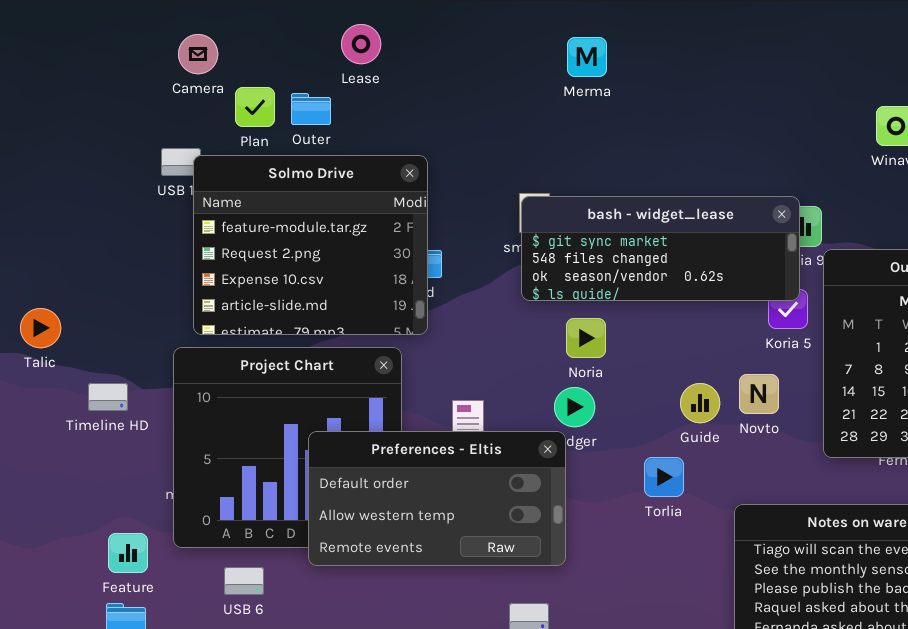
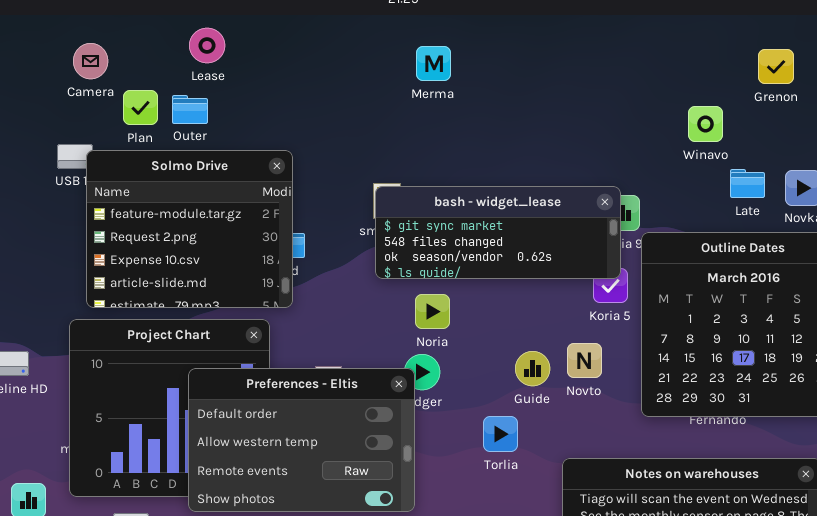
Lease: [341,24,381,64] -> [189,28,225,63], moved
Preferences - Eltis: [308,431,566,566] -> [188,368,415,512], resized

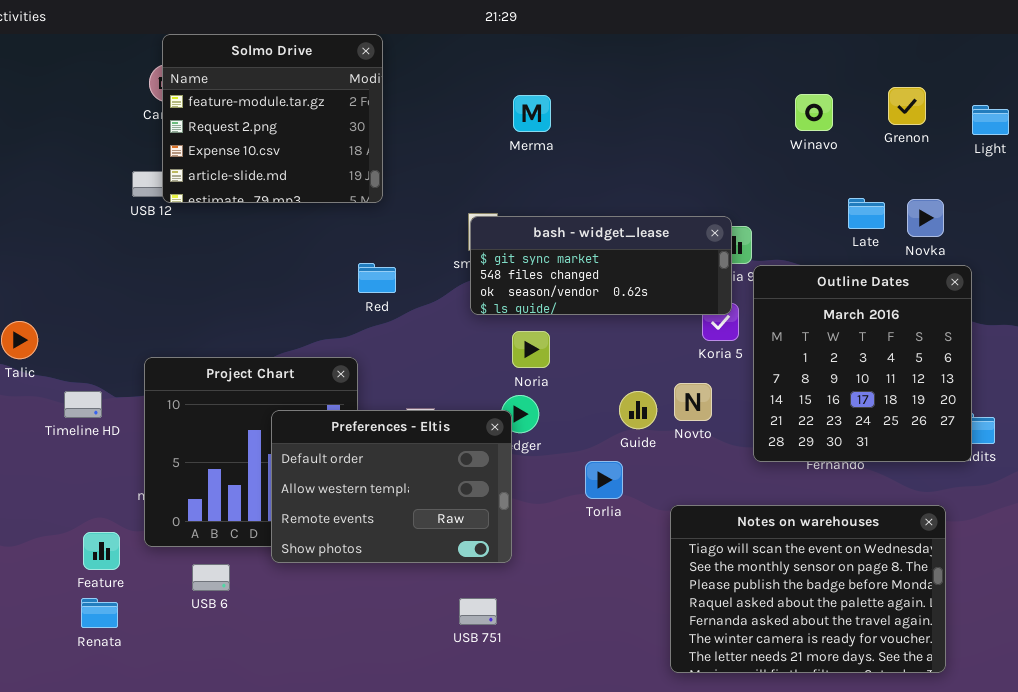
Merma: [416,46,451,81] -> [513,95,551,132], moved
Grenon: [758,49,794,84] -> [888,87,926,125], moved
Winavo: [688,106,723,142] -> [795,94,833,131], moved
Solmo Drive: [86,150,293,308] -> [162,34,383,203], moved

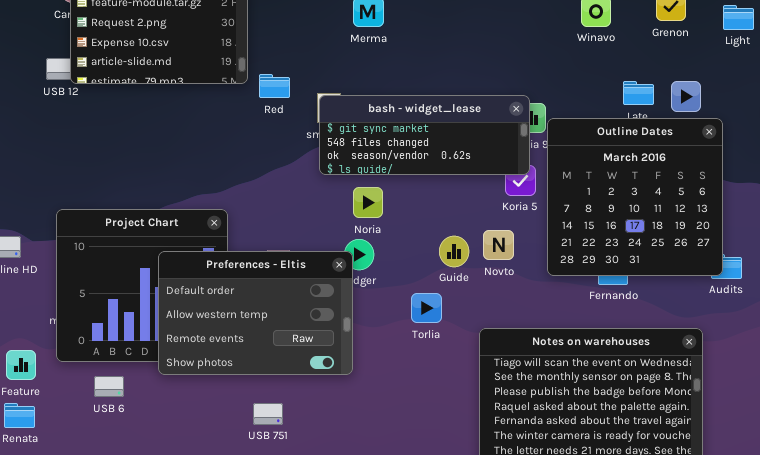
Red: [358,263,396,293] -> [259,74,290,98], moved
Outline Dates: [753,265,972,462] -> [547,118,723,276], moved
USB 751: [459,598,497,625] -> [253,403,283,425], moved

